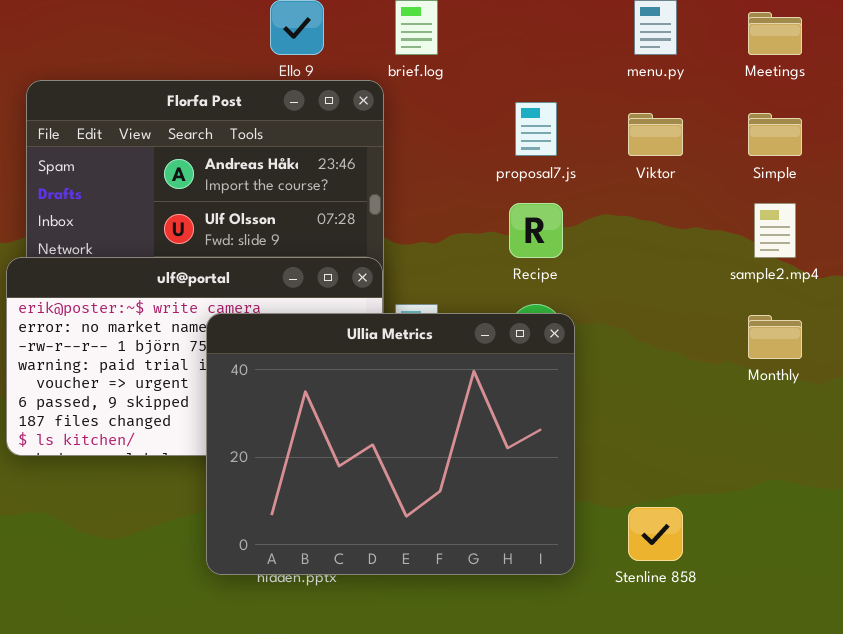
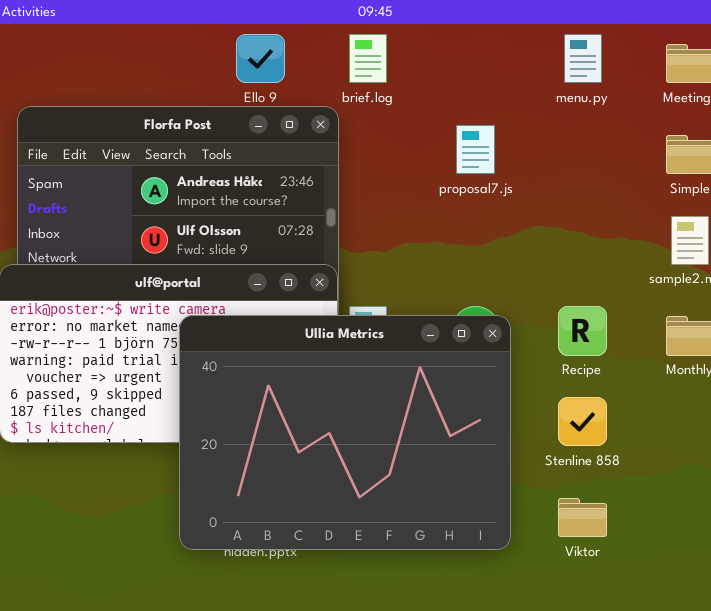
Viktor: [628,113,683,156] -> [558,498,607,537], moved
Recipe: [509,203,563,258] -> [558,306,607,356], moved
Stenline 858: [628,507,683,561] -> [558,397,607,446], moved

